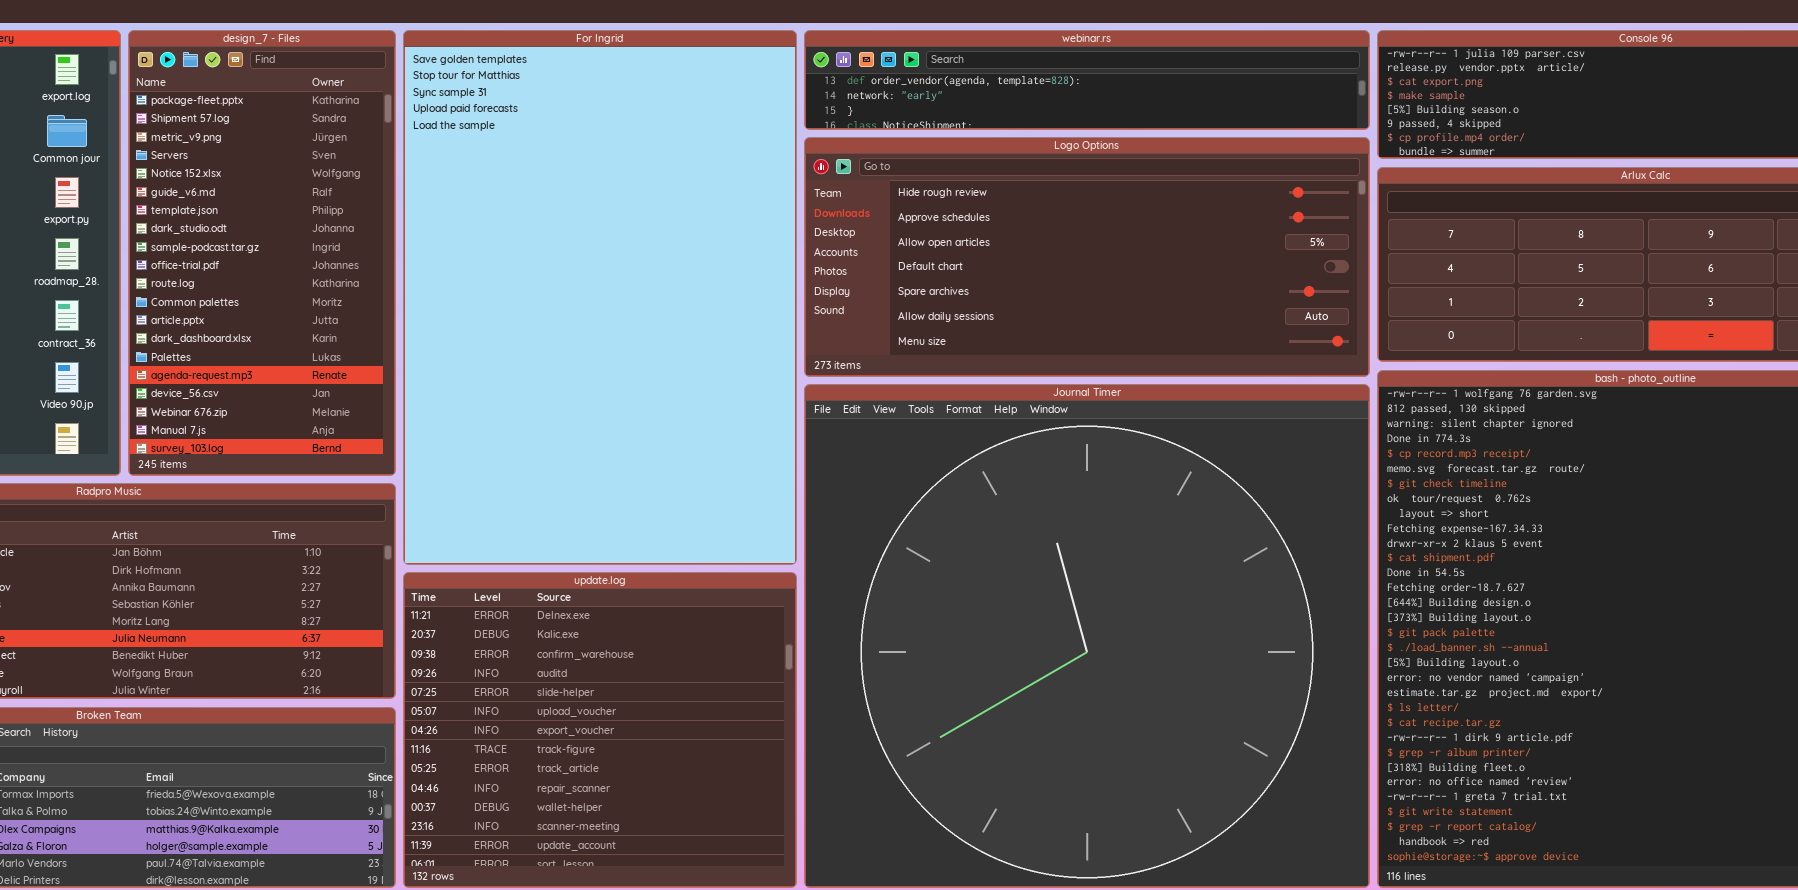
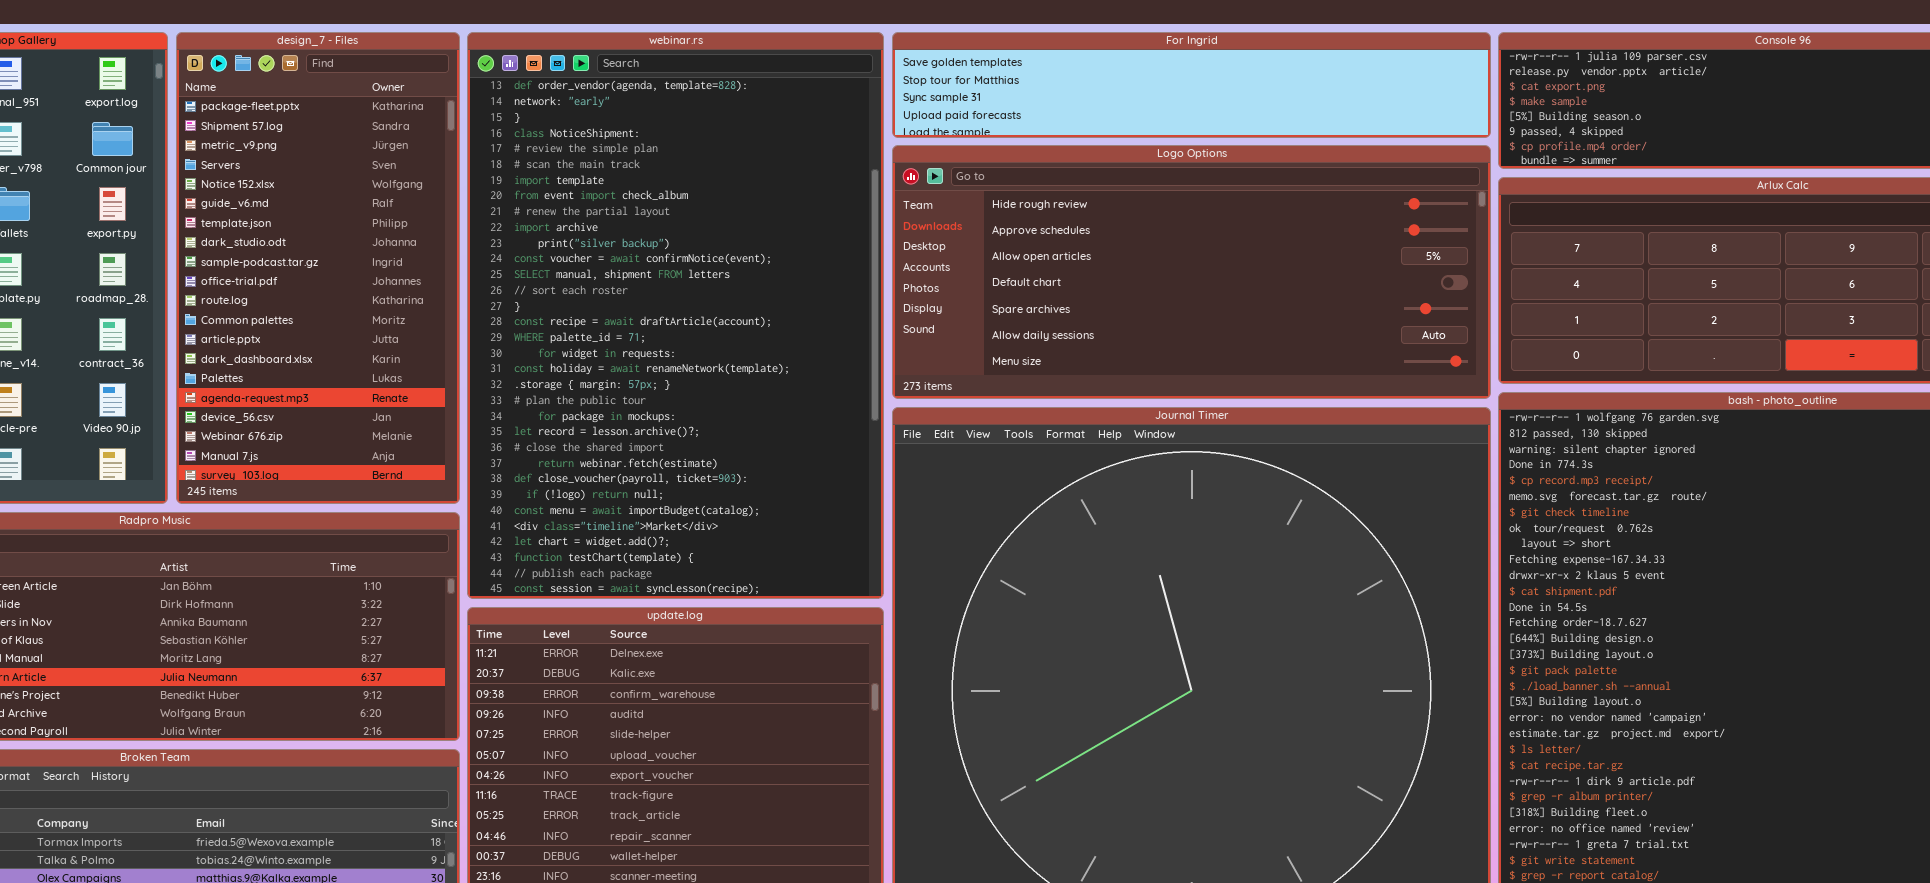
For Ingrid: [403,30,797,565] -> [892,32,1491,138], moved, resized
webinar.rs: [804,30,1370,130] -> [467,32,884,599], moved, resized

